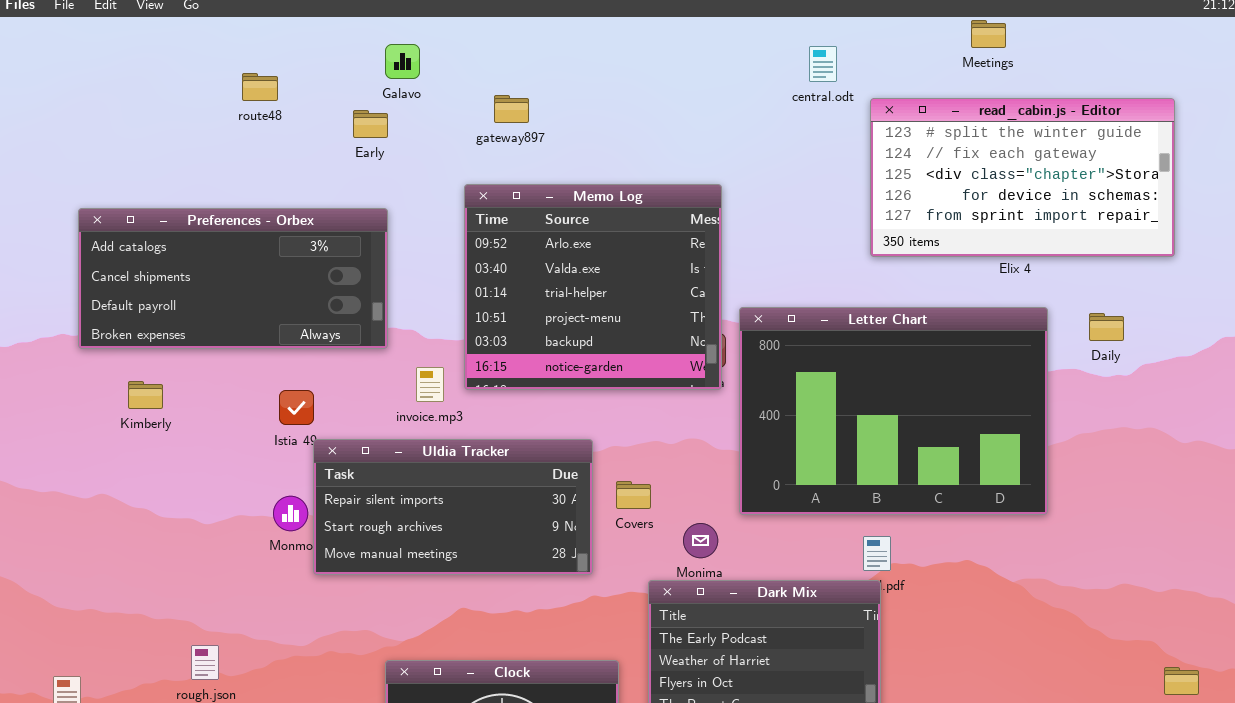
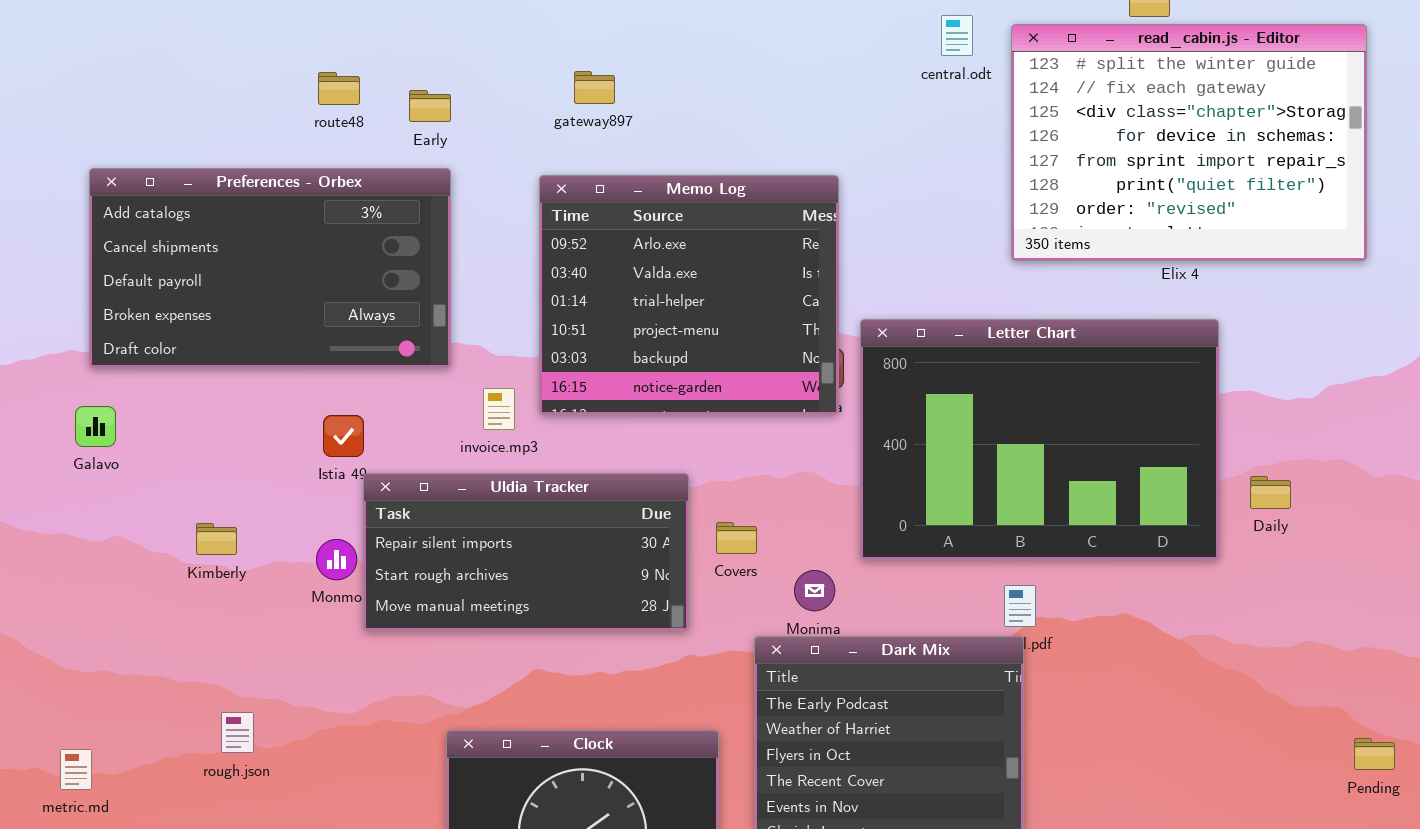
Galavo: [385,44,420,79] -> [75,406,116,447], moved
route48: [242,73,278,101] -> [318,72,360,105], moved
read_cabin.js - Editor: [870,98,1175,257] -> [1011,24,1367,261], resized
Preferences - Orbex: [78,208,388,349] -> [89,168,451,368], resized
Daily: [1089,313,1124,341] -> [1250,476,1291,509], moved
Kimberly: [128,381,163,409] -> [196,523,237,555], moved

